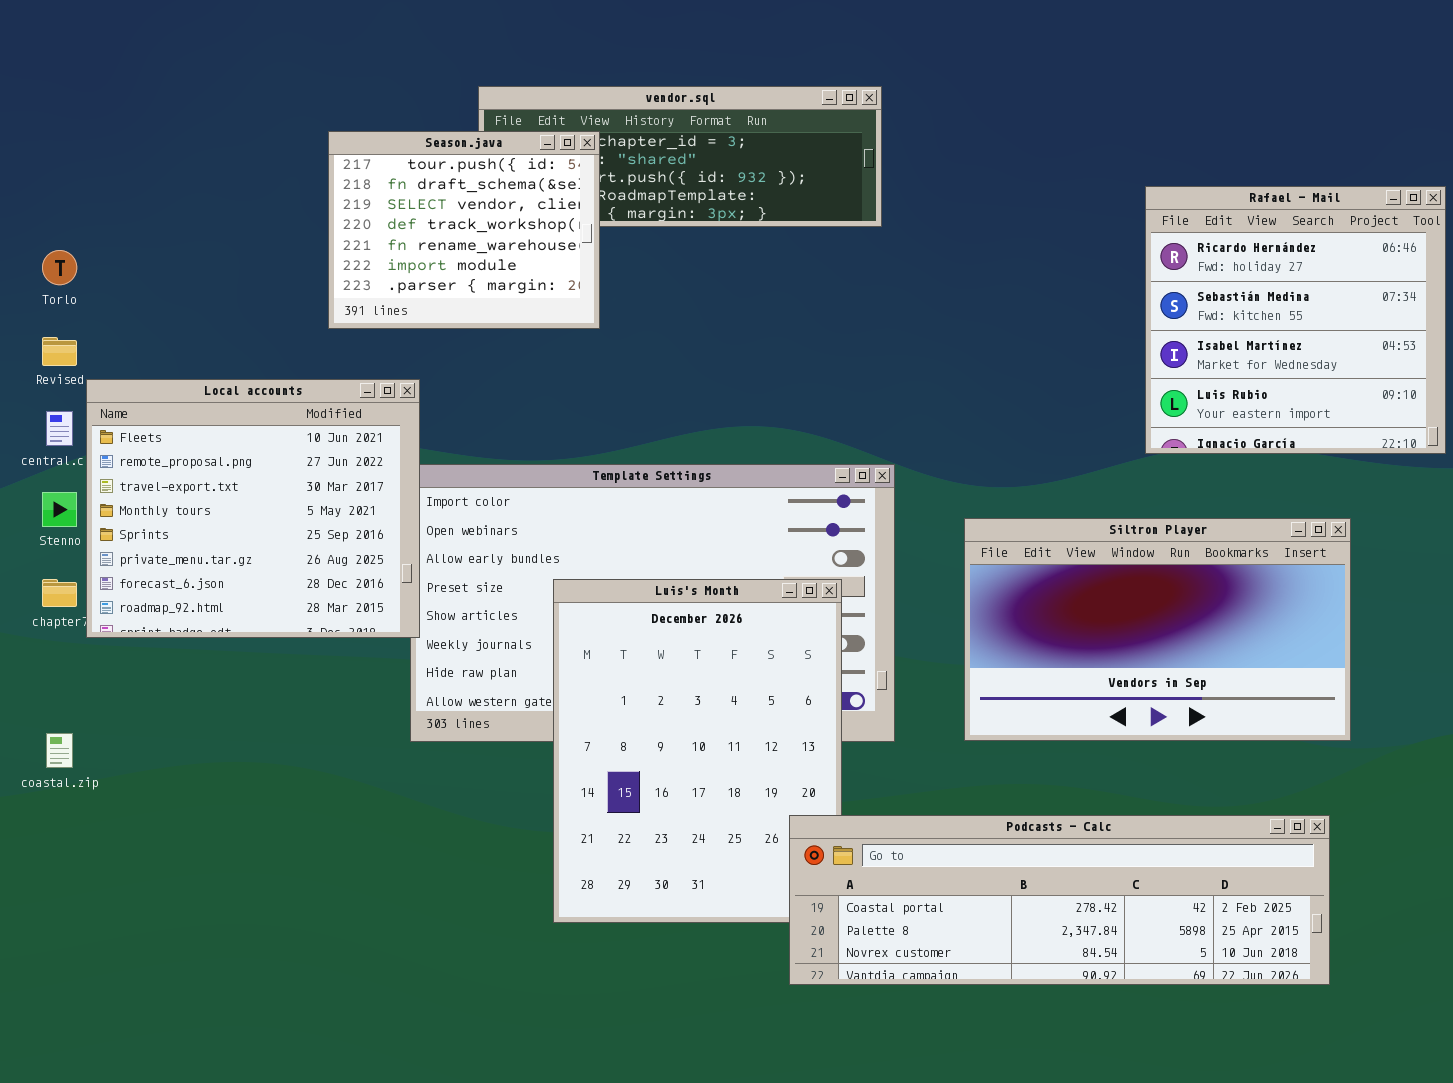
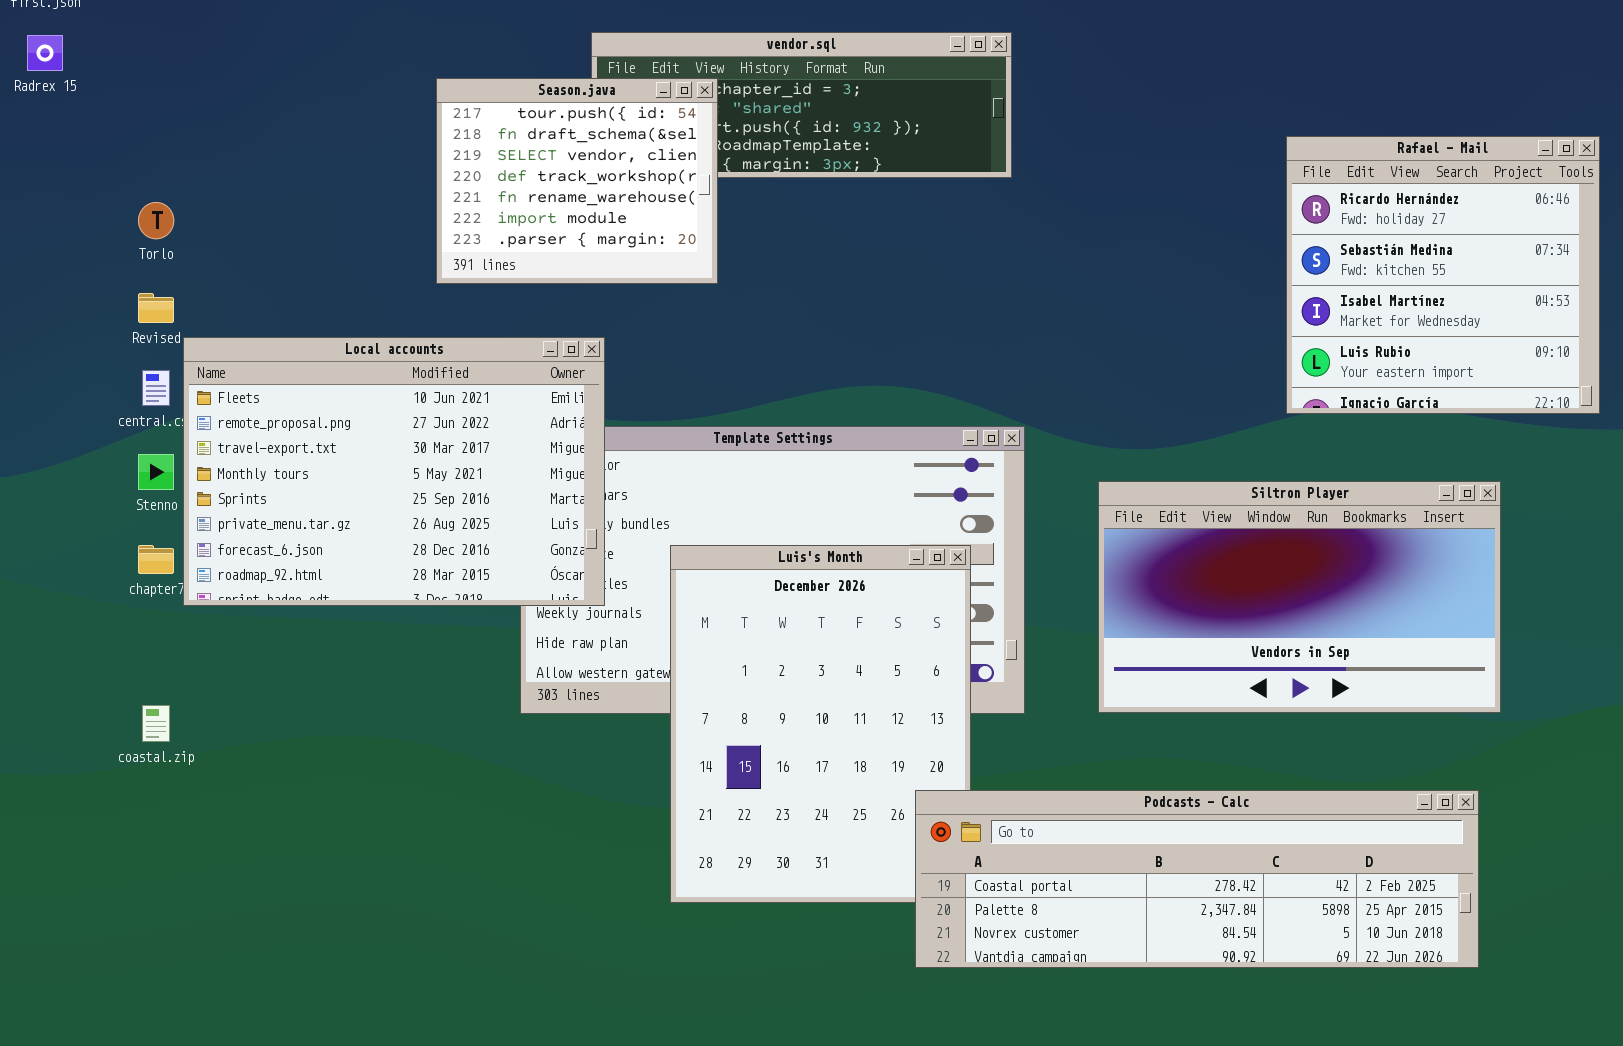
Local accounts: [86,379,420,638] -> [183,337,605,606], resized

